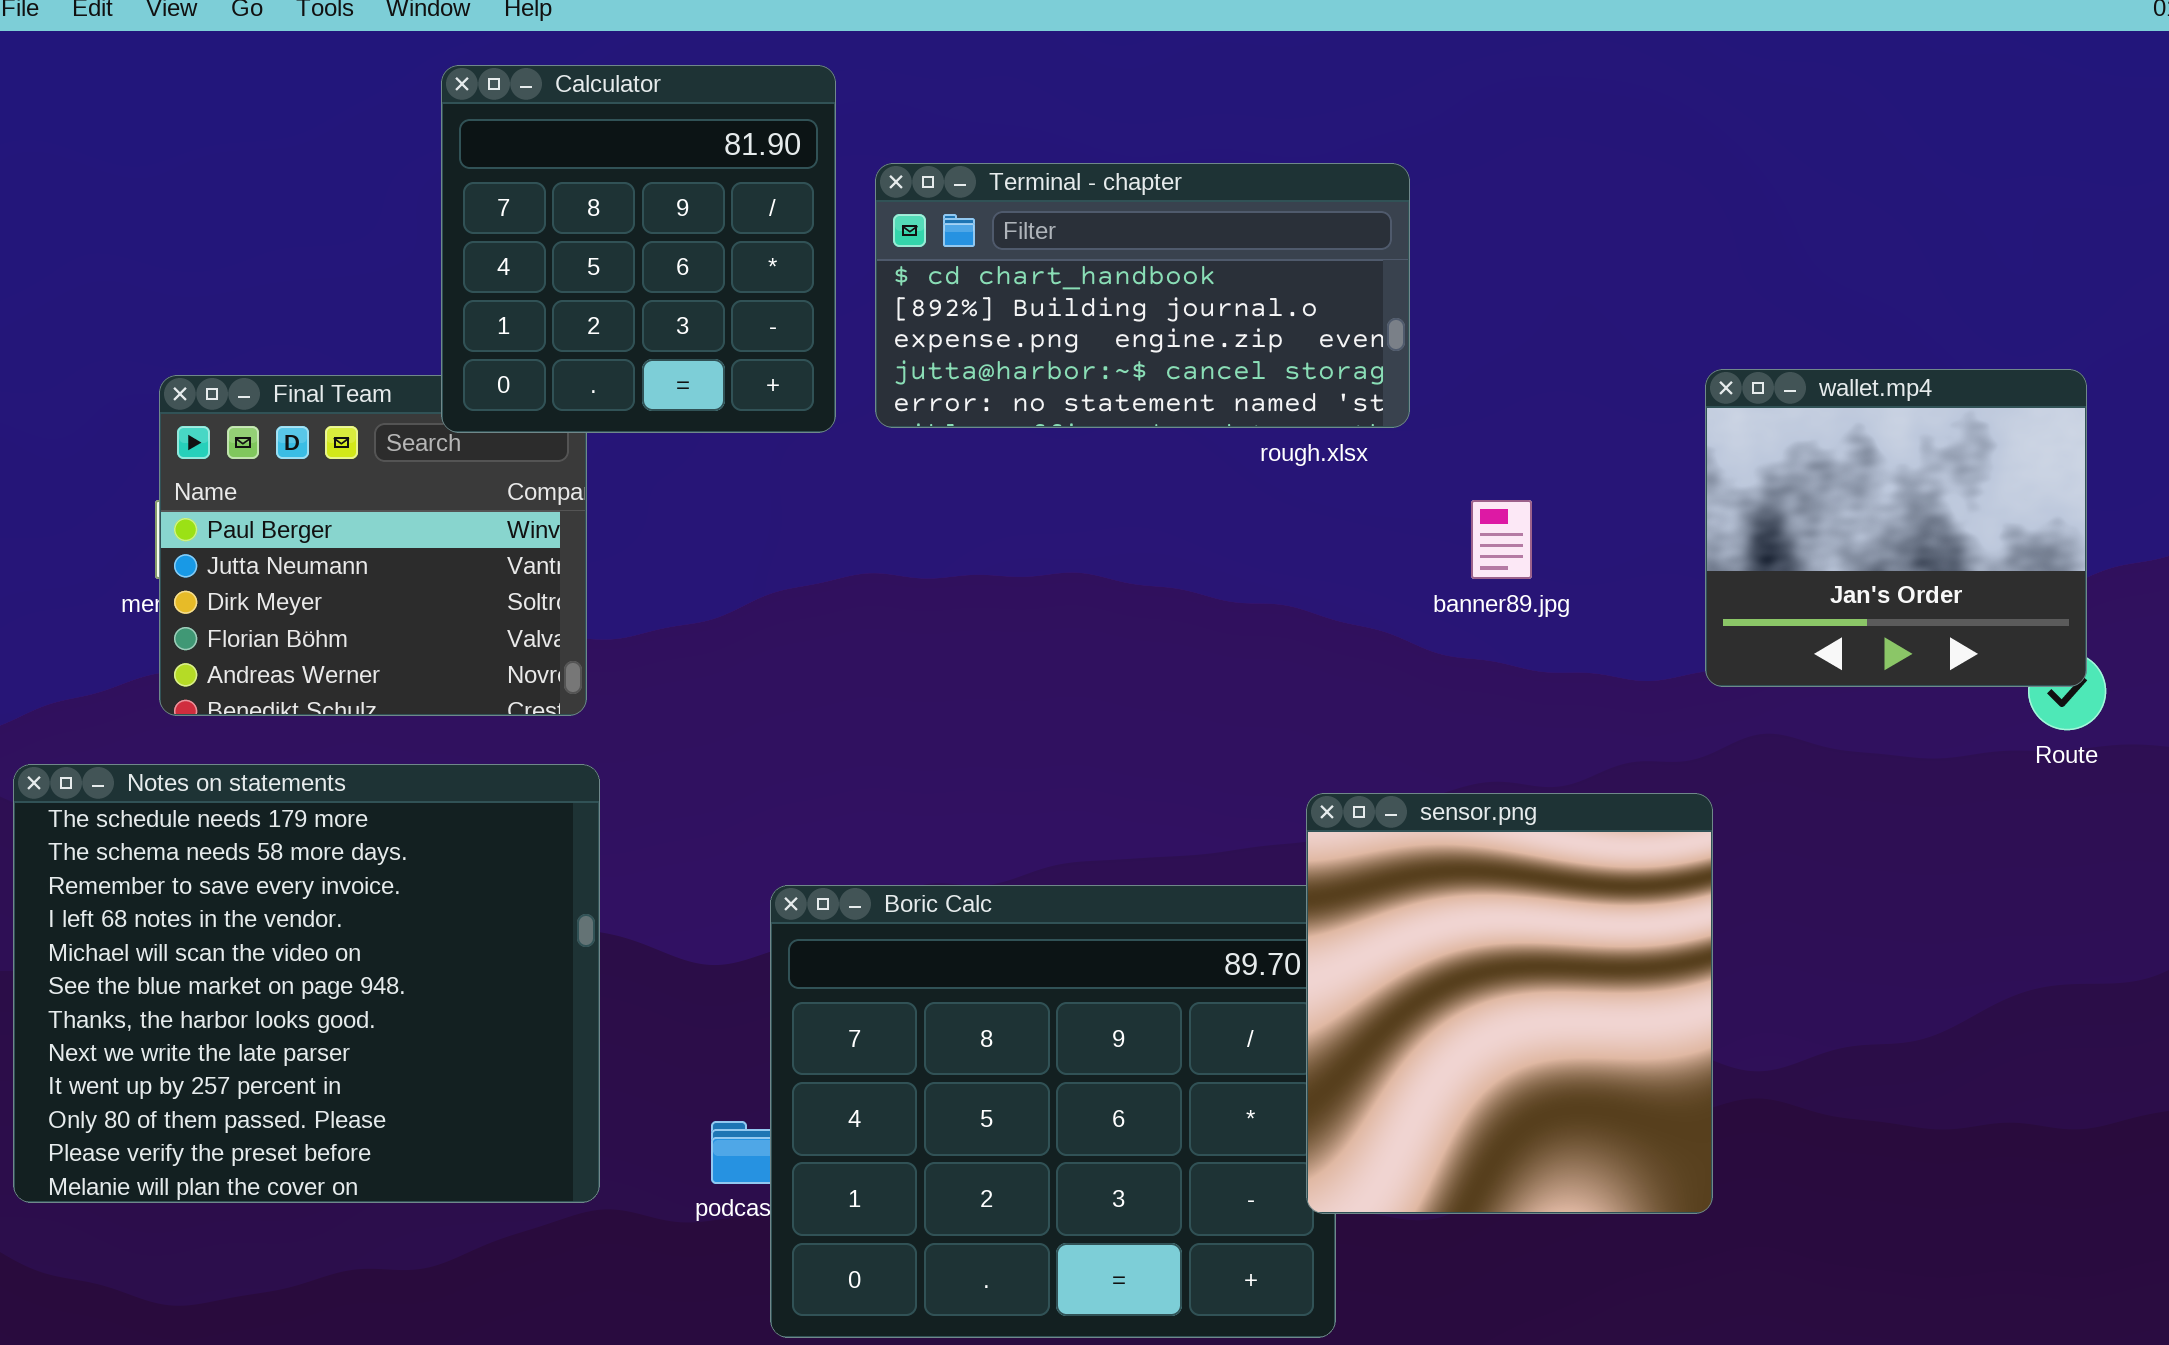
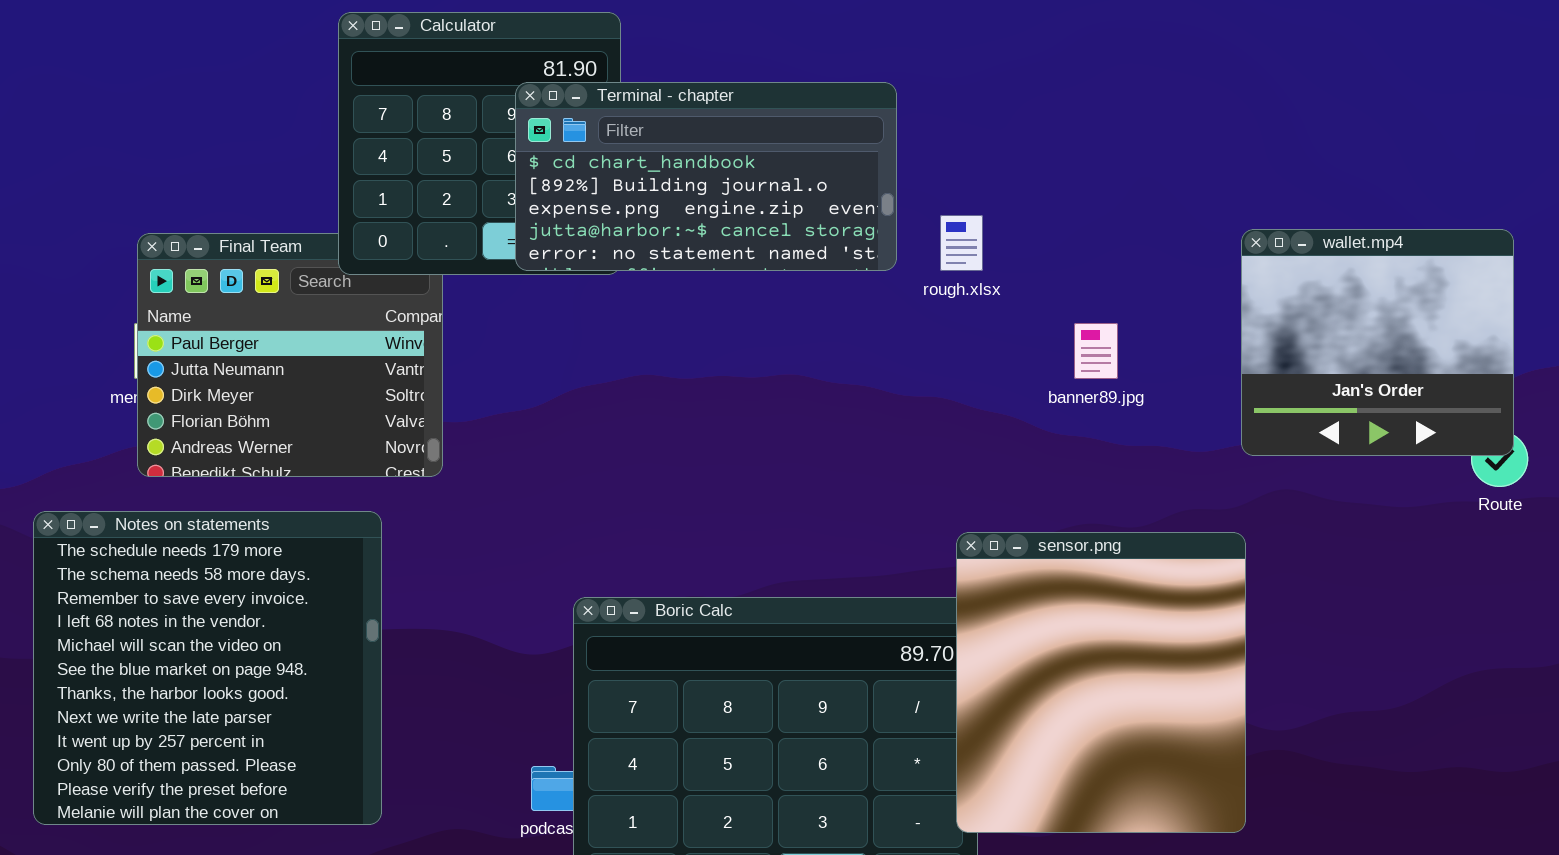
Terminal - chapter: [875,163,1410,428] -> [515,82,897,271], moved
Notes on statements: [13,764,600,1203] -> [33,511,382,825], resized

